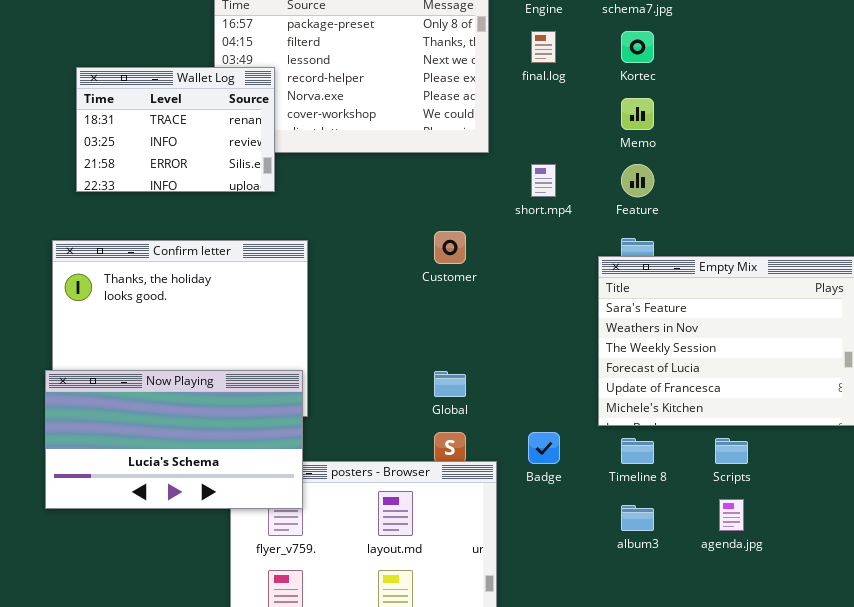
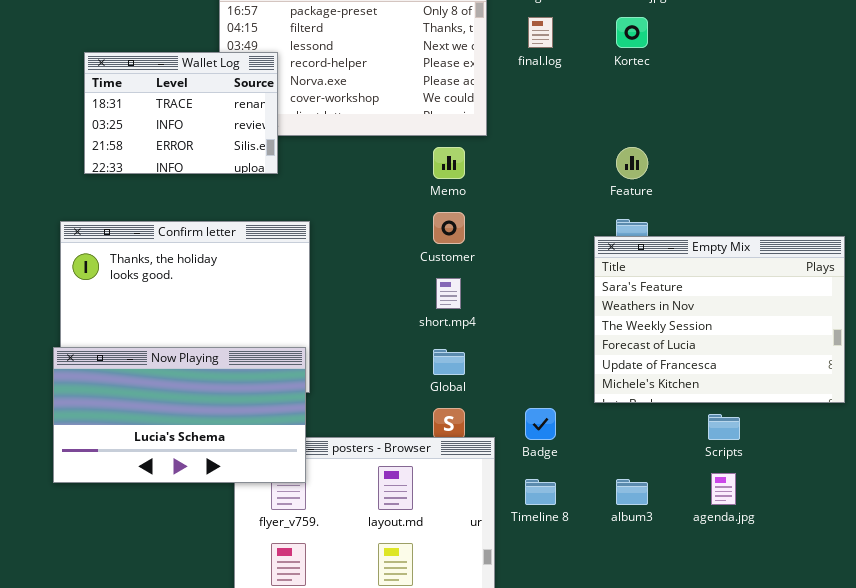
Memo: [621,98,654,130] -> [433,147,465,179], moved
short.mp4: [531,164,556,197] -> [436,278,461,309], moved
Timeline 8: [621,438,654,464] -> [525,479,556,505], moved

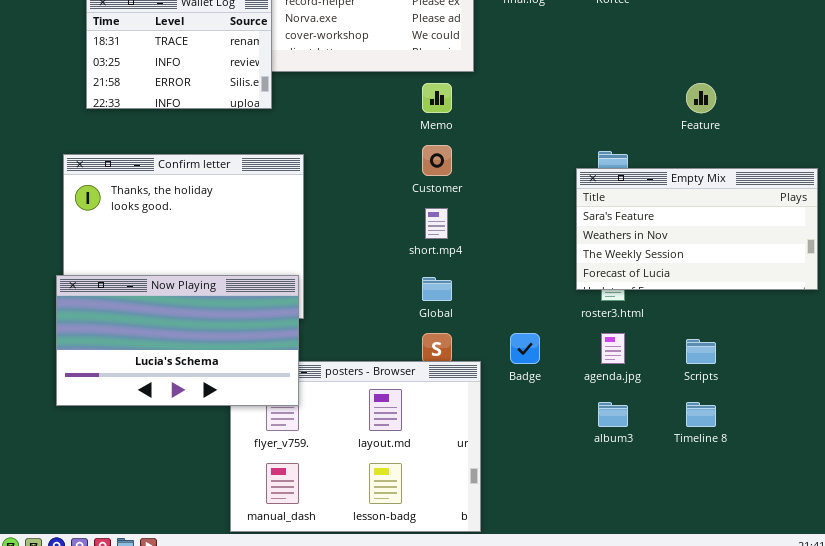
Feature: [616,147,648,179] -> [686,83,716,113], moved
Empty Mix: [594,236,845,403] -> [576,168,818,290], resized
agenda.jpg: [711,473,736,505] -> [601,333,625,364], moved
Timeline 8: [525,479,556,505] -> [686,402,716,427], moved

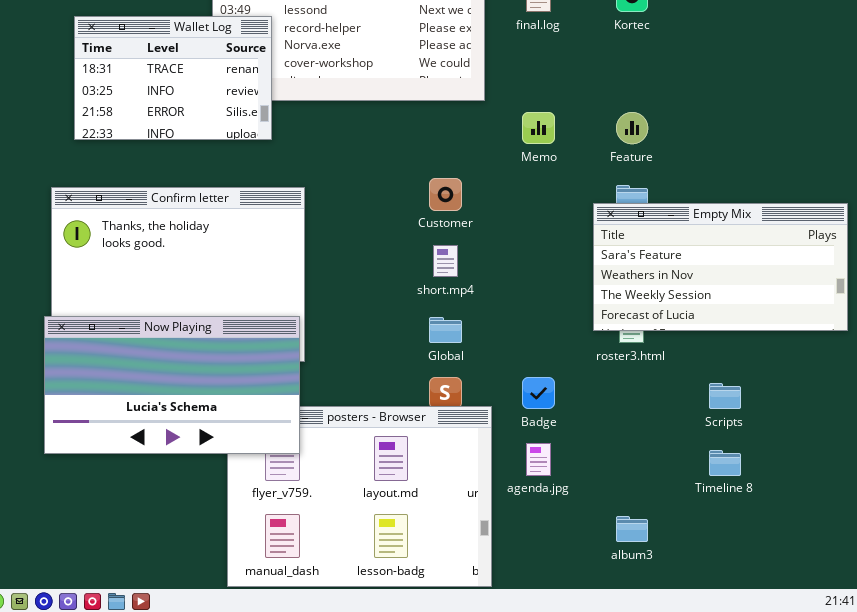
Memo: [422,83,452,113] -> [522,112,555,144], moved
Feature: [686,83,716,113] -> [616,112,648,144], moved
agenda.jpg: [601,333,625,364] -> [526,443,551,476], moved
album3: [598,402,628,427] -> [616,516,648,542], moved

